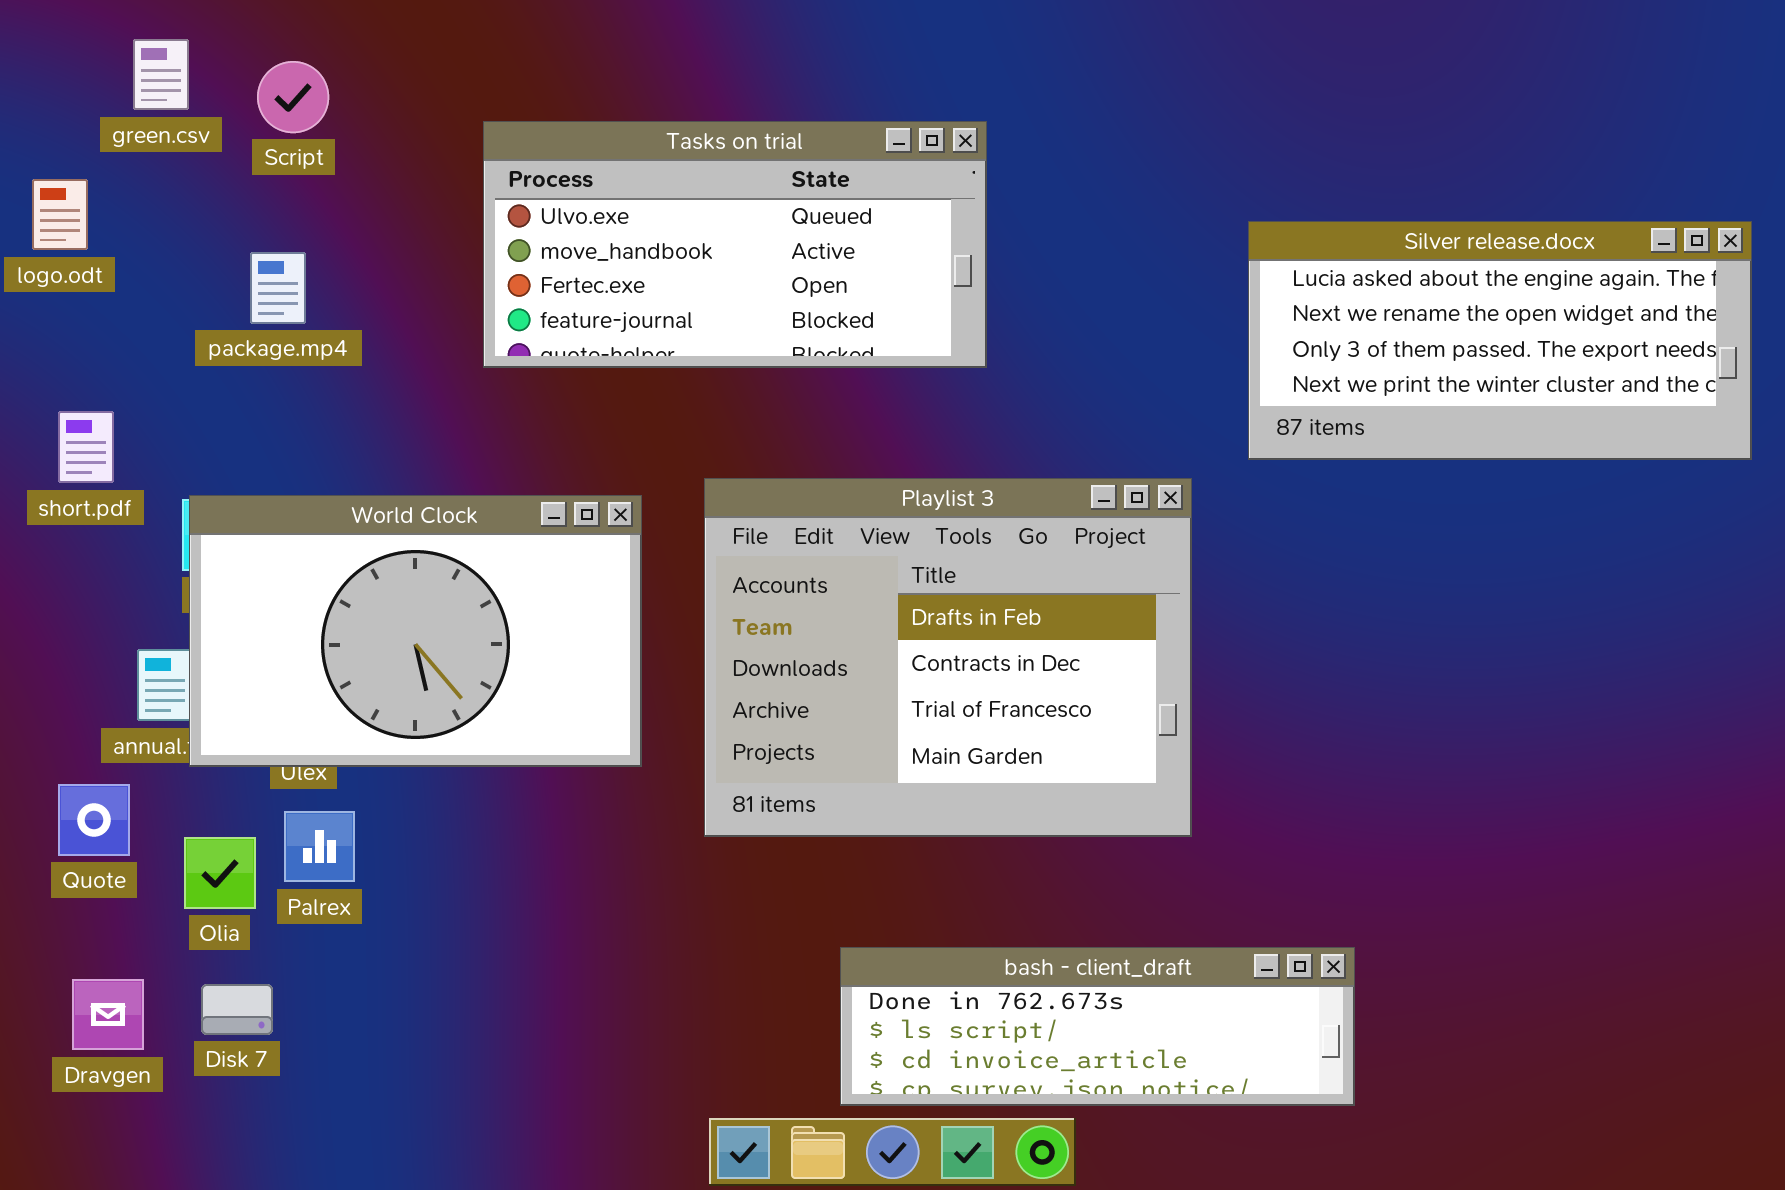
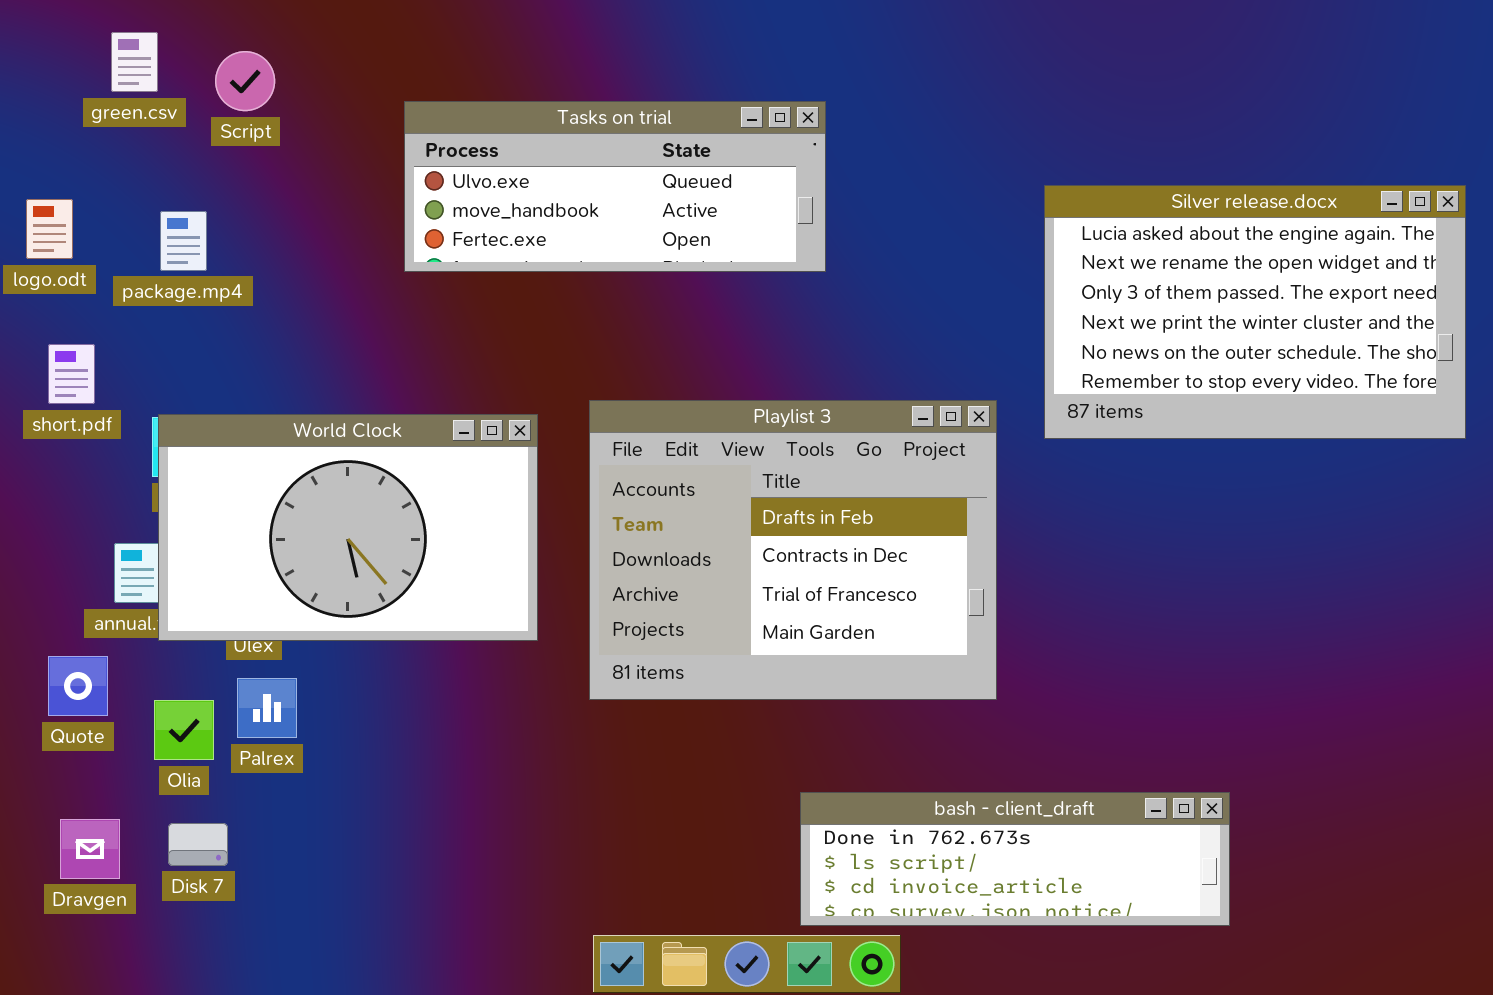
Tasks on trial: [483,121,987,368] -> [404,101,826,272], resized
logo.odt: [32,179,88,250] -> [26,199,73,259], moved
Silver release.docx: [1248,221,1752,460] -> [1044,185,1466,439], resized
package.mp4: [250,252,306,324] -> [160,211,207,271], moved
bash - client_draft: [840,947,1355,1106] -> [800,792,1230,926], moved

